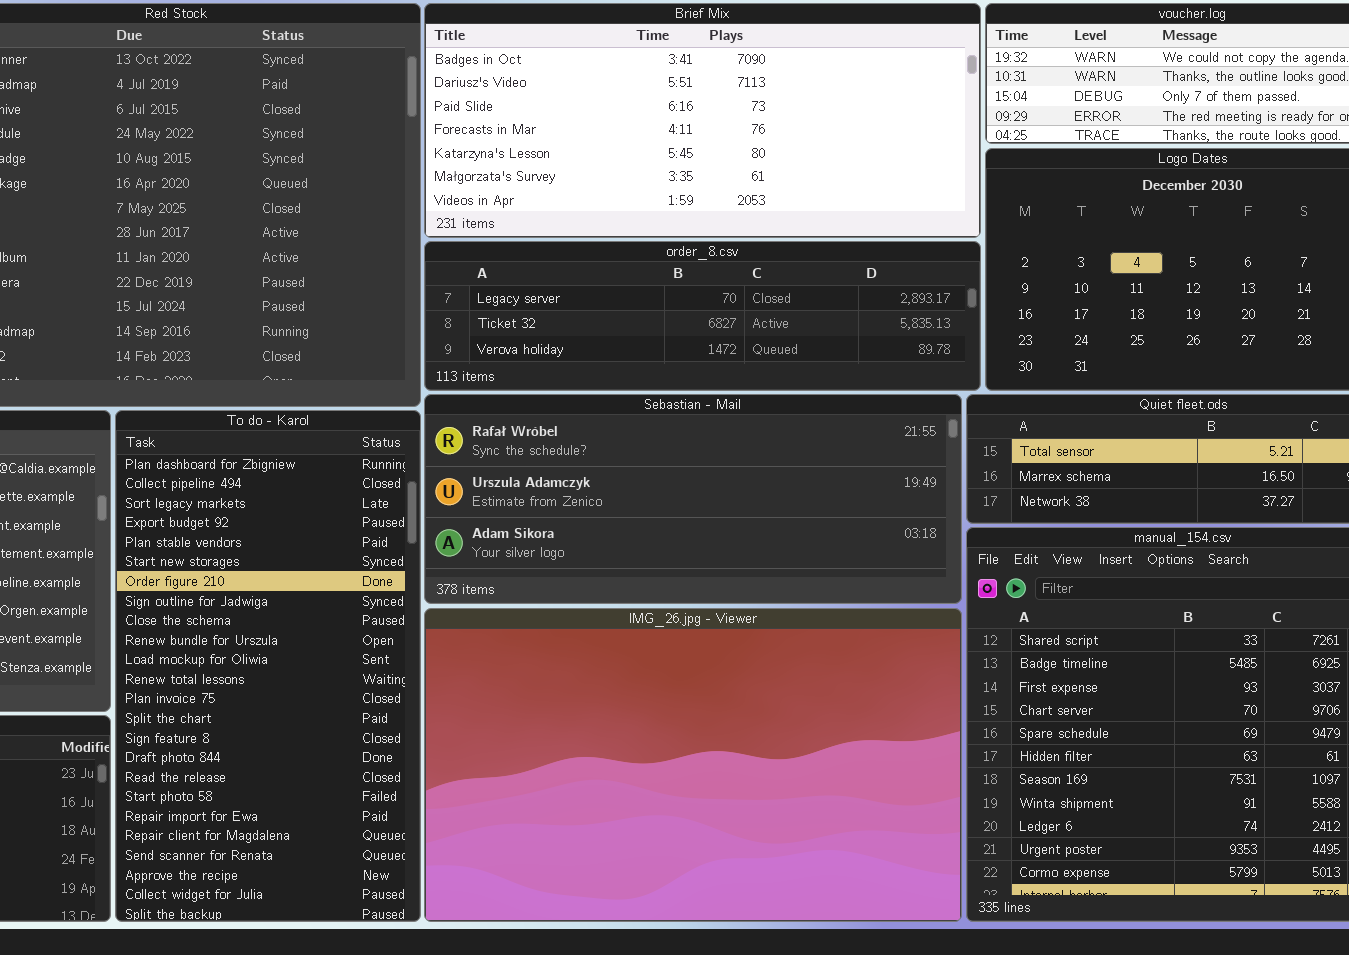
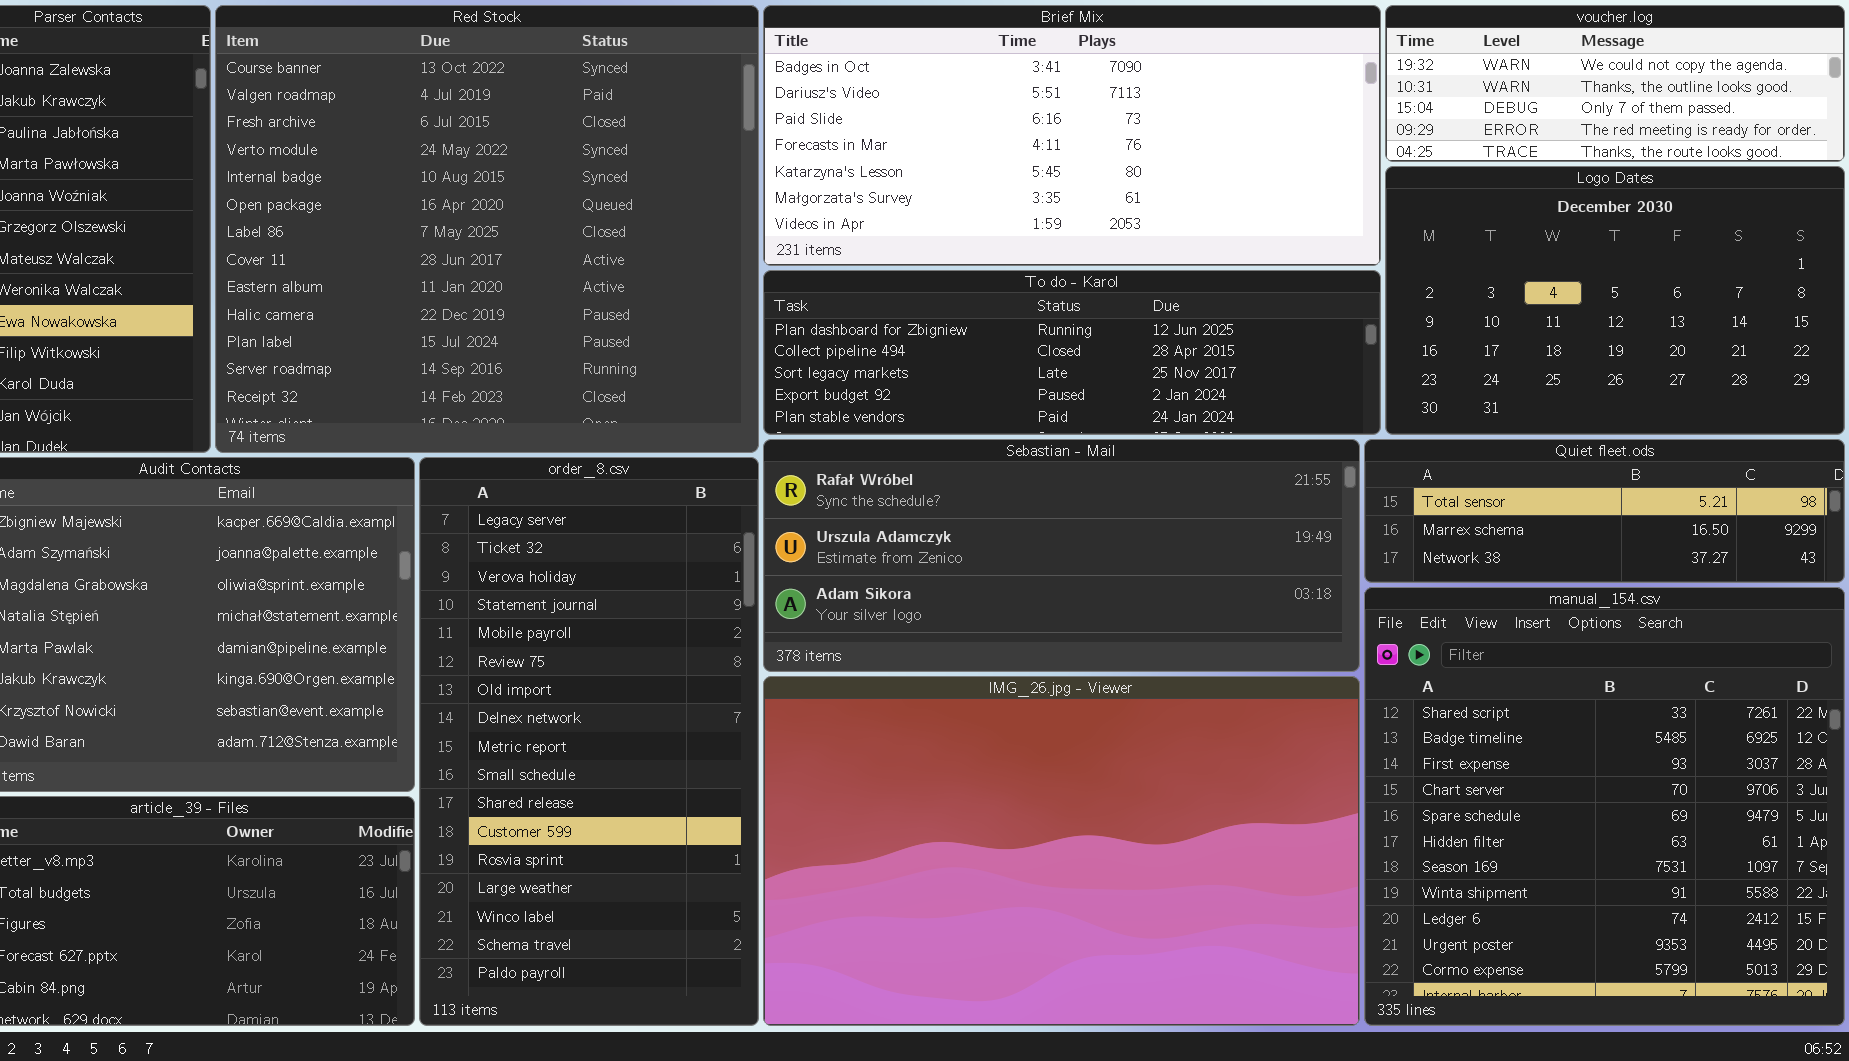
order_8.csv: [424,241,981,391] -> [419,457,759,1026], moved, resized
To do - Karol: [115,410,421,922] -> [763,270,1381,435], moved, resized

